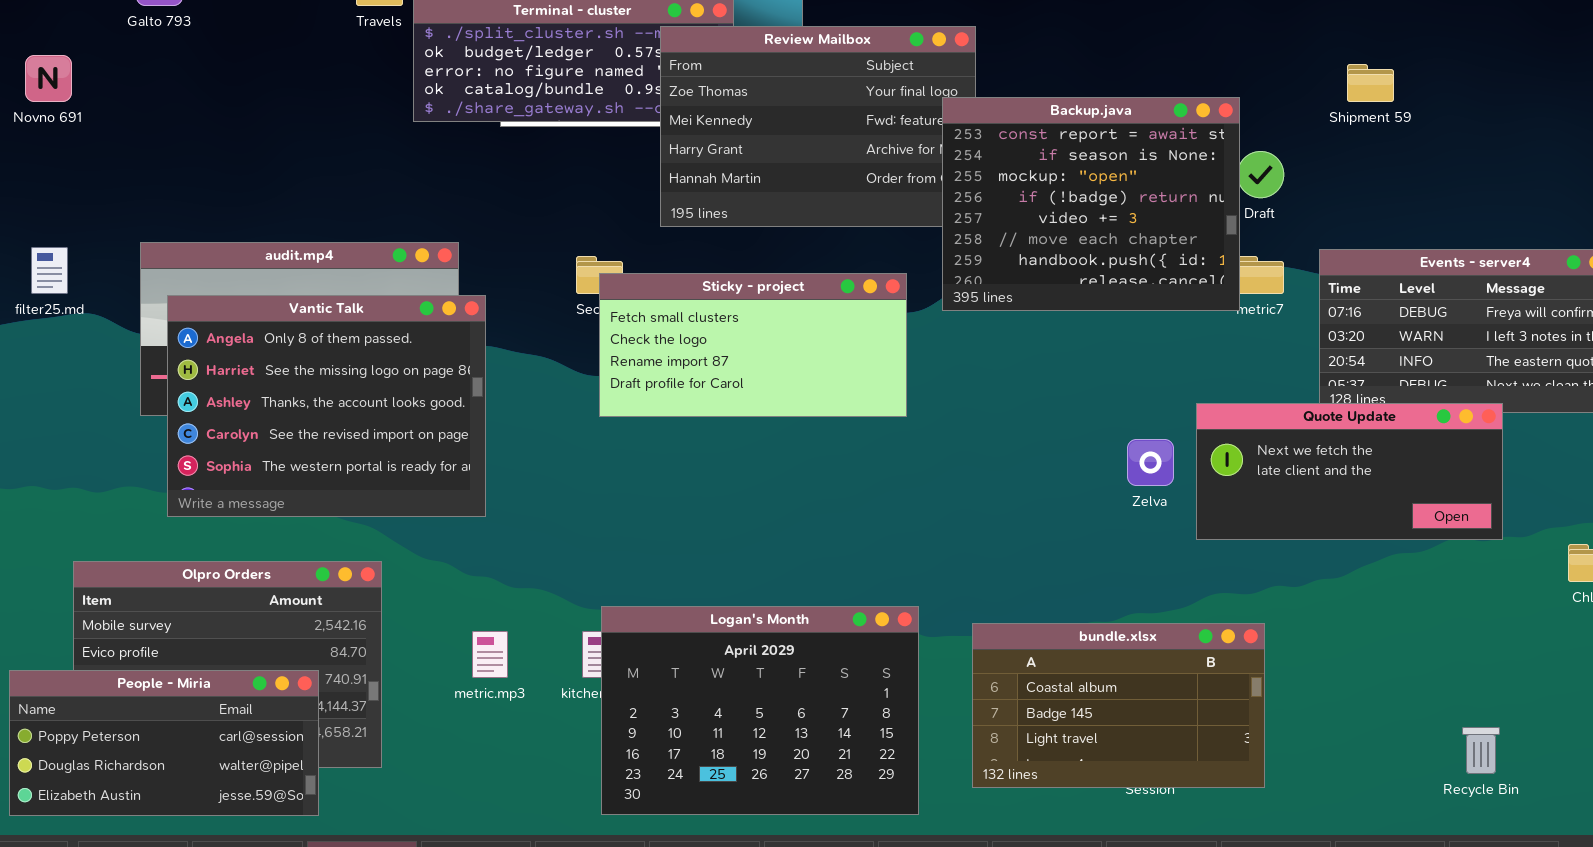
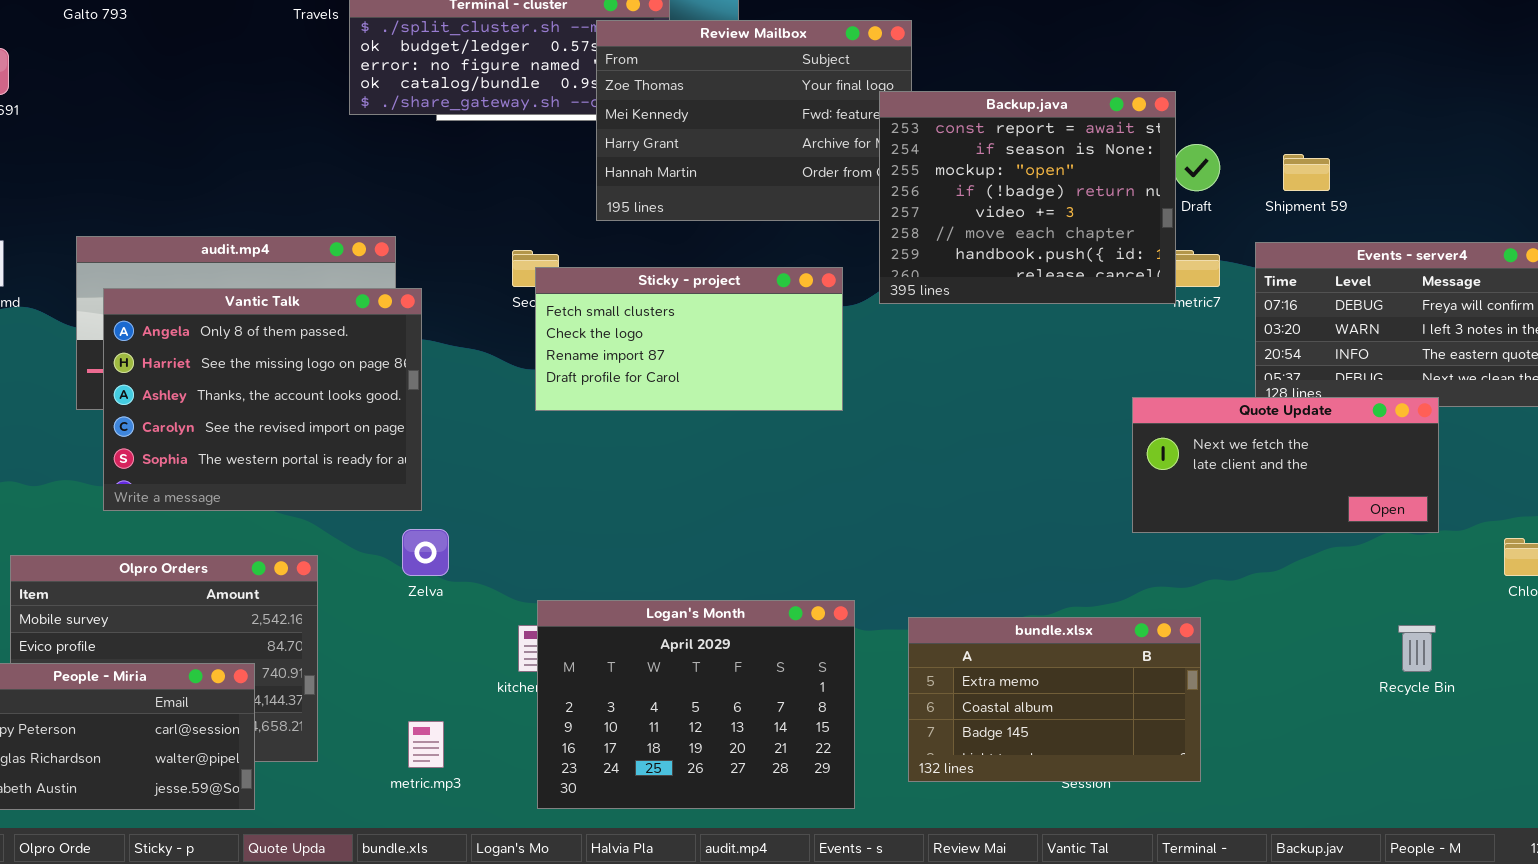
Shipment 59: [1347,64,1394,102] -> [1283,154,1330,191], moved
Zelva: [1127,439,1174,486] -> [402,529,449,576], moved
bundle.xlsx: [972,623,1265,788] -> [908,617,1201,782], scrolled up 1 row
metric.mp3: [472,631,508,678] -> [408,721,444,768], moved
Recycle Bin: [1462,727,1500,774] -> [1398,625,1436,672], moved

